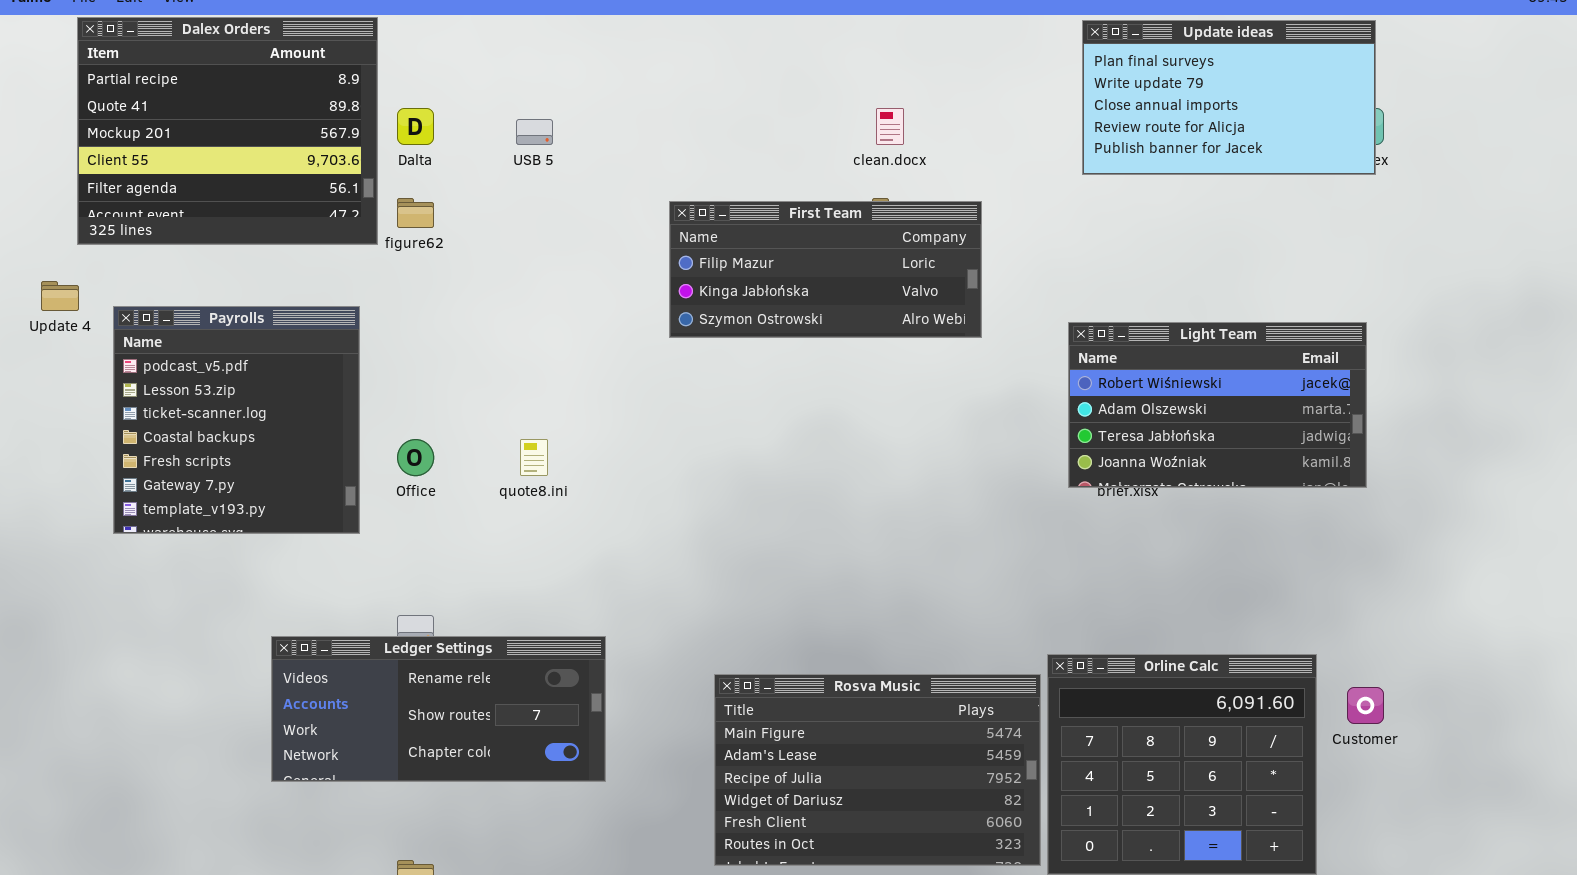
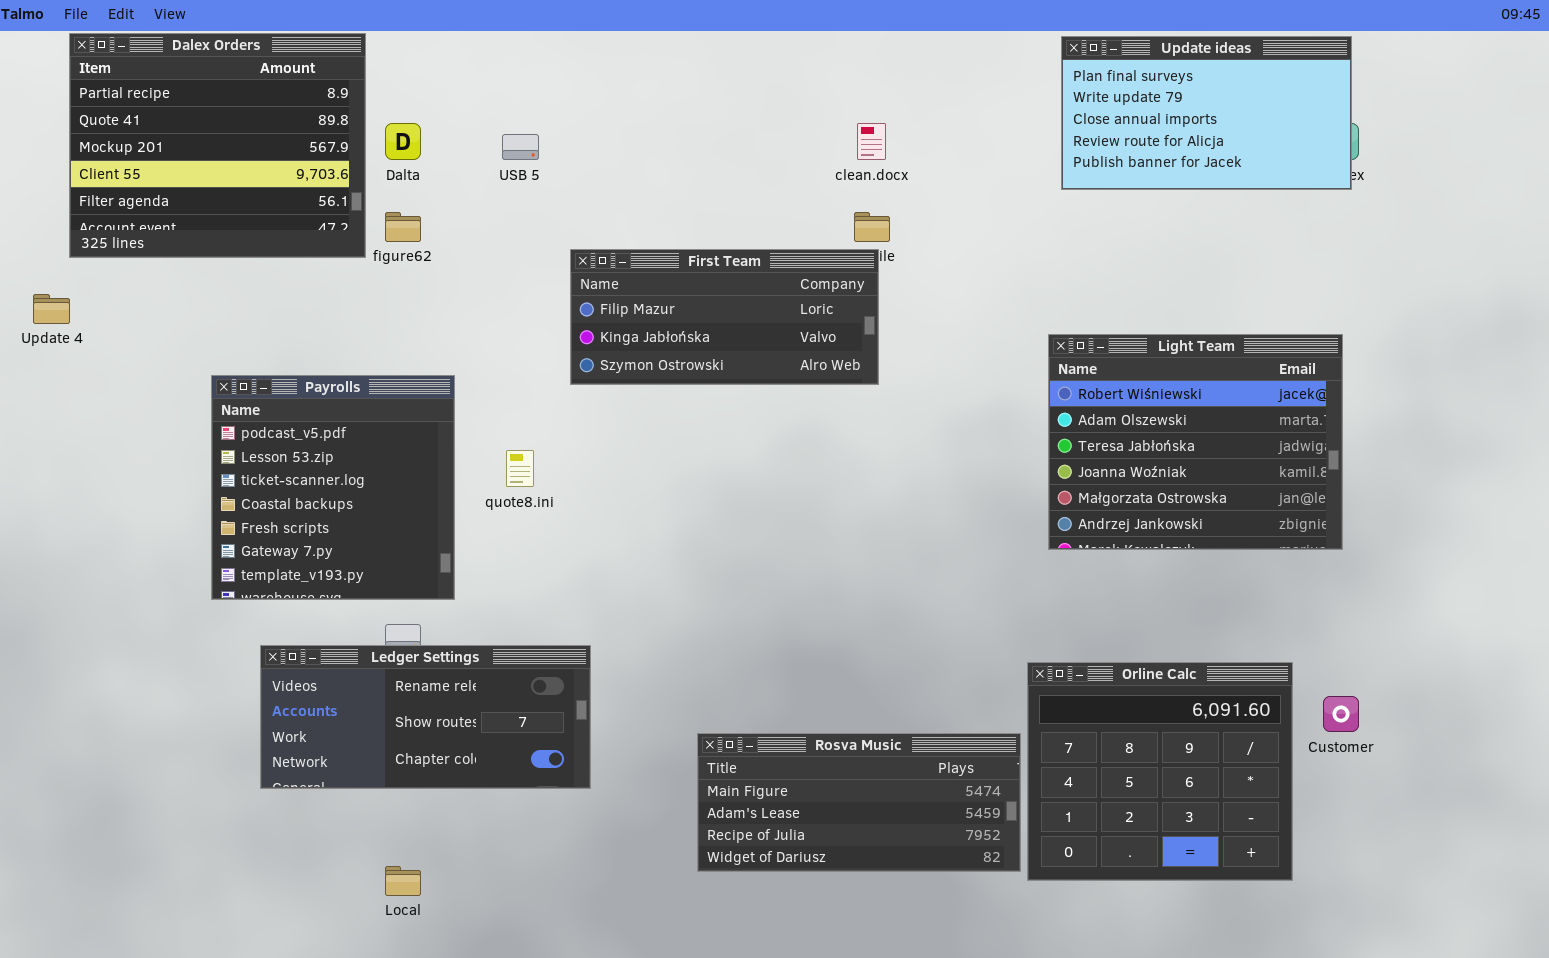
First Team: [669,201,982,338] -> [570,249,879,385], moved
Payrolls: [113,306,360,534] -> [211,375,455,600], moved
Light Team: [1068,322,1367,488] -> [1048,334,1343,550], resized
Rosva Music: [714,674,1041,866] -> [697,733,1021,872], resized

